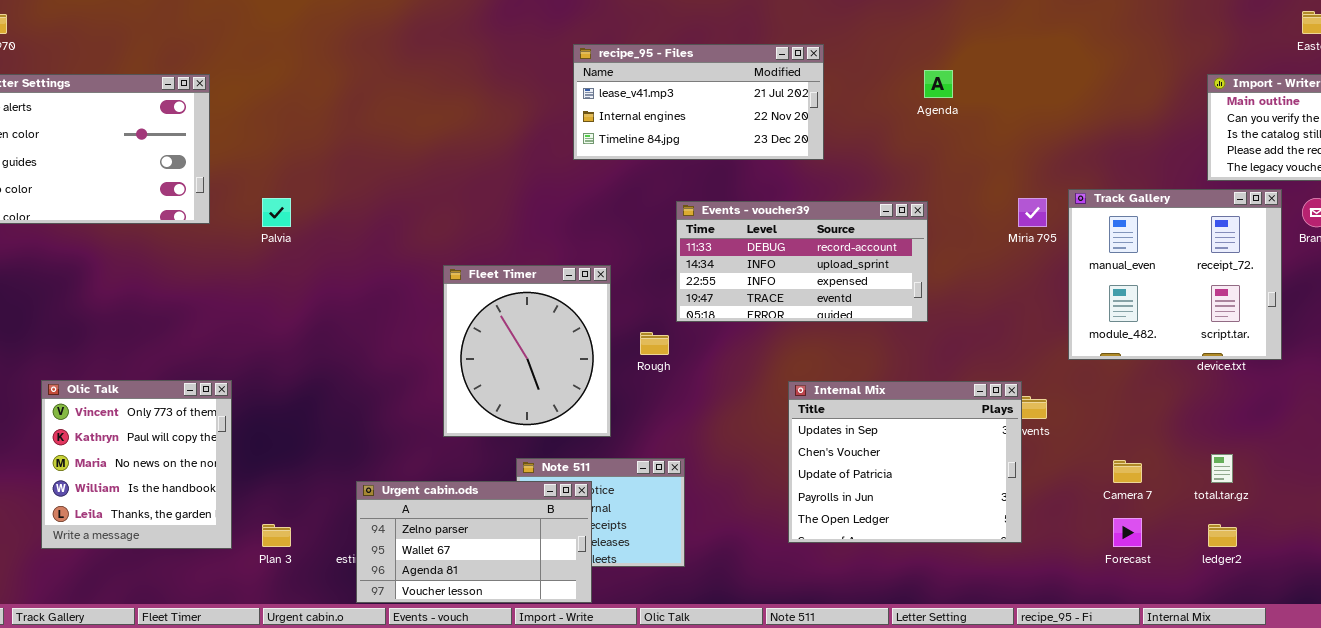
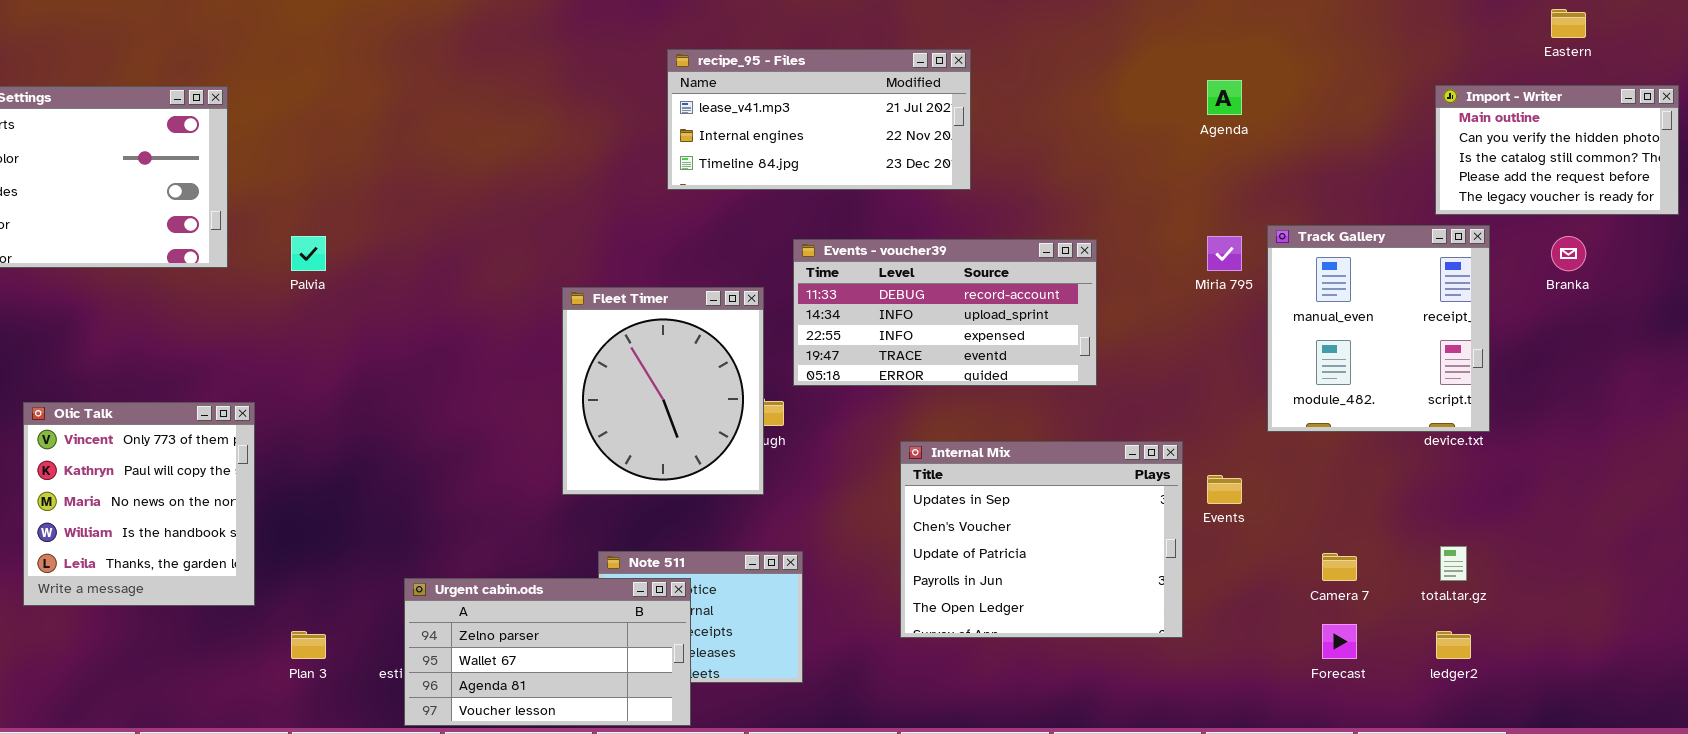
Agenda: [924,70,953,98] -> [1207,80,1242,115], moved
Track Gallery: [1068,189,1282,360] -> [1267,225,1490,432], resized
Fleet Timer: [443,265,611,437] -> [562,287,764,495], moved
Olic Talk: [41,380,232,549] -> [23,402,255,606], moved
Internal Mix: [788,381,1022,543] -> [900,441,1183,638], moved

